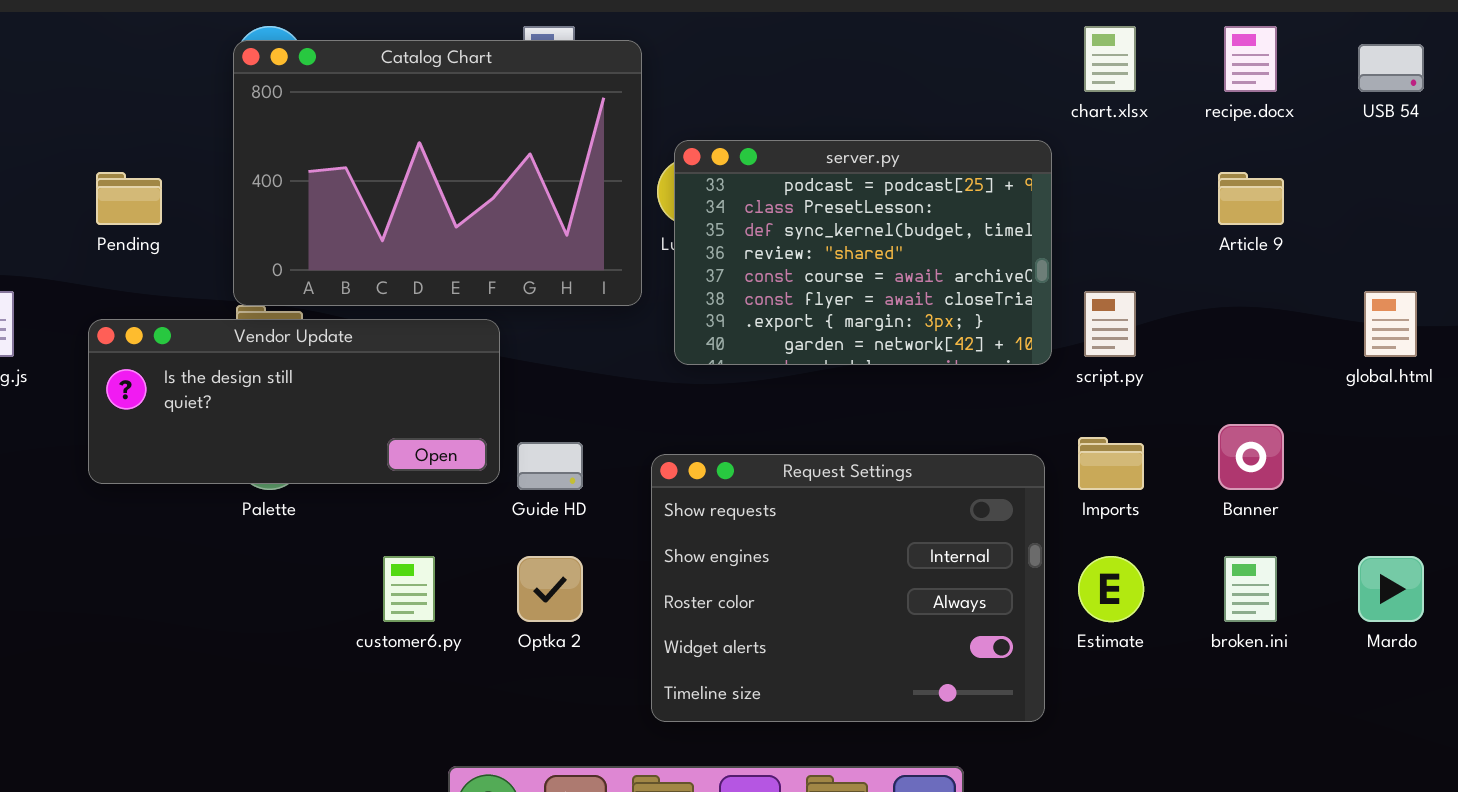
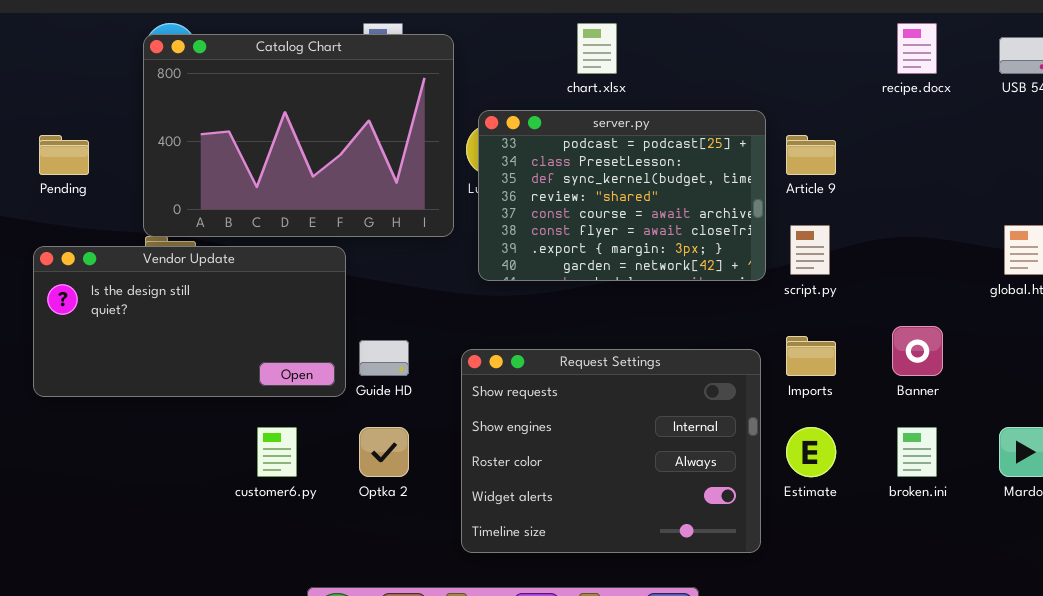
chart.xlsx: [1084,26,1136,92] -> [577,23,617,74], moved
Article 9: [1218,172,1284,225] -> [786,135,836,175], moved
Vendor Update: [88,319,500,484] -> [33,246,346,397], resized

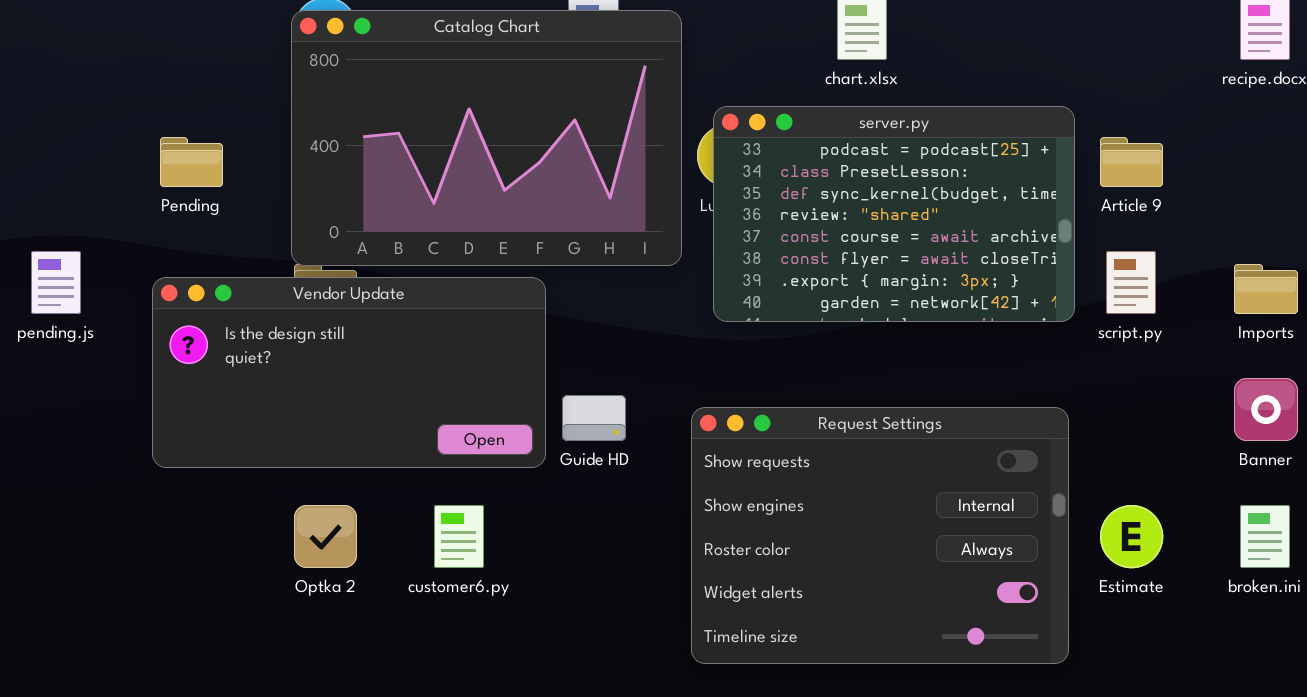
Imports: [786,336,836,376] -> [1234,264,1298,314], moved
Optka 2: [359,427,409,477] -> [294,505,357,568], moved

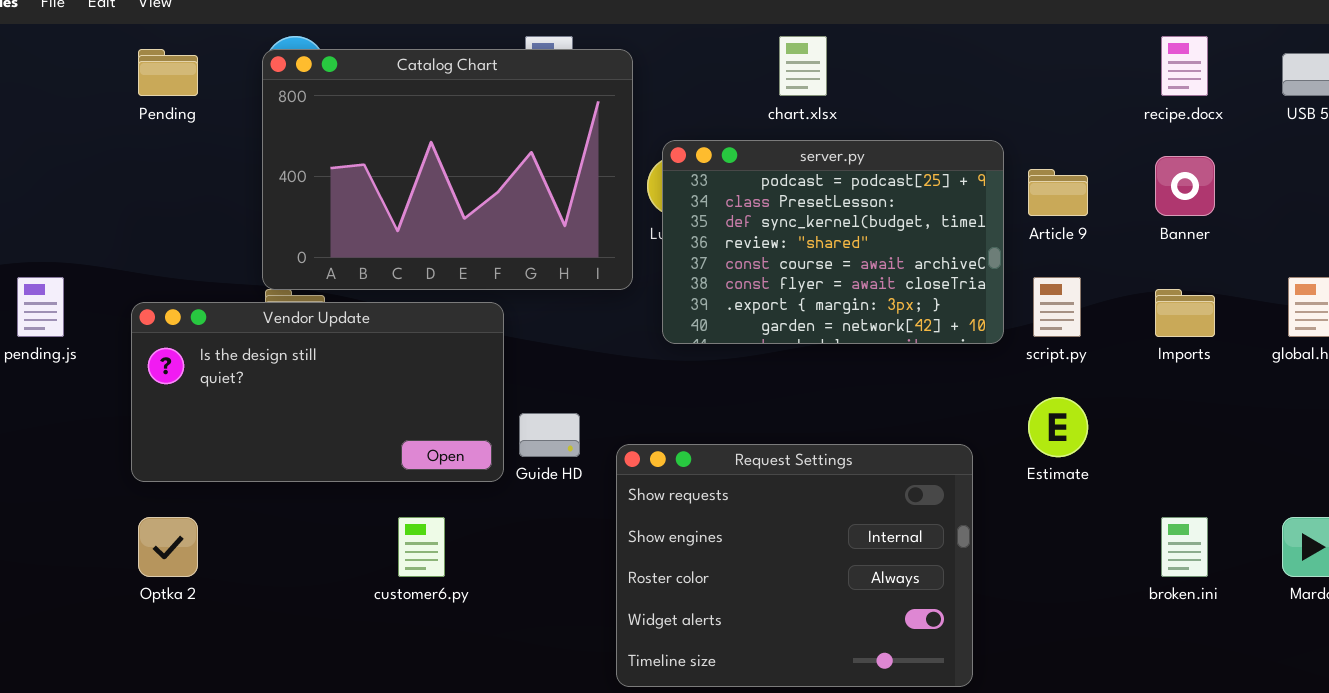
Pending: [160,137,223,187] -> [138,49,198,96], moved
Banner: [1234,378,1298,441] -> [1155,156,1215,216], moved
Request Settings: [691,407,1069,664] -> [616,444,973,687], moved
Optka 2: [294,505,357,568] -> [138,517,198,577], moved
Estimate: [1100,505,1163,568] -> [1028,397,1088,457], moved

